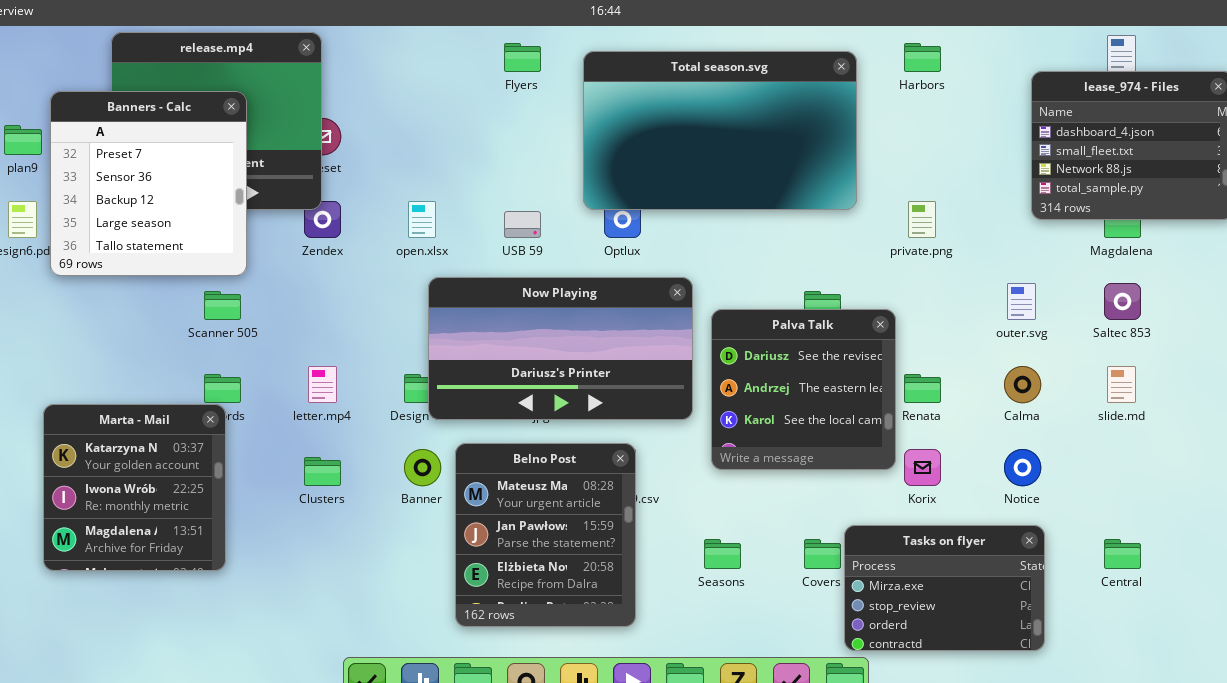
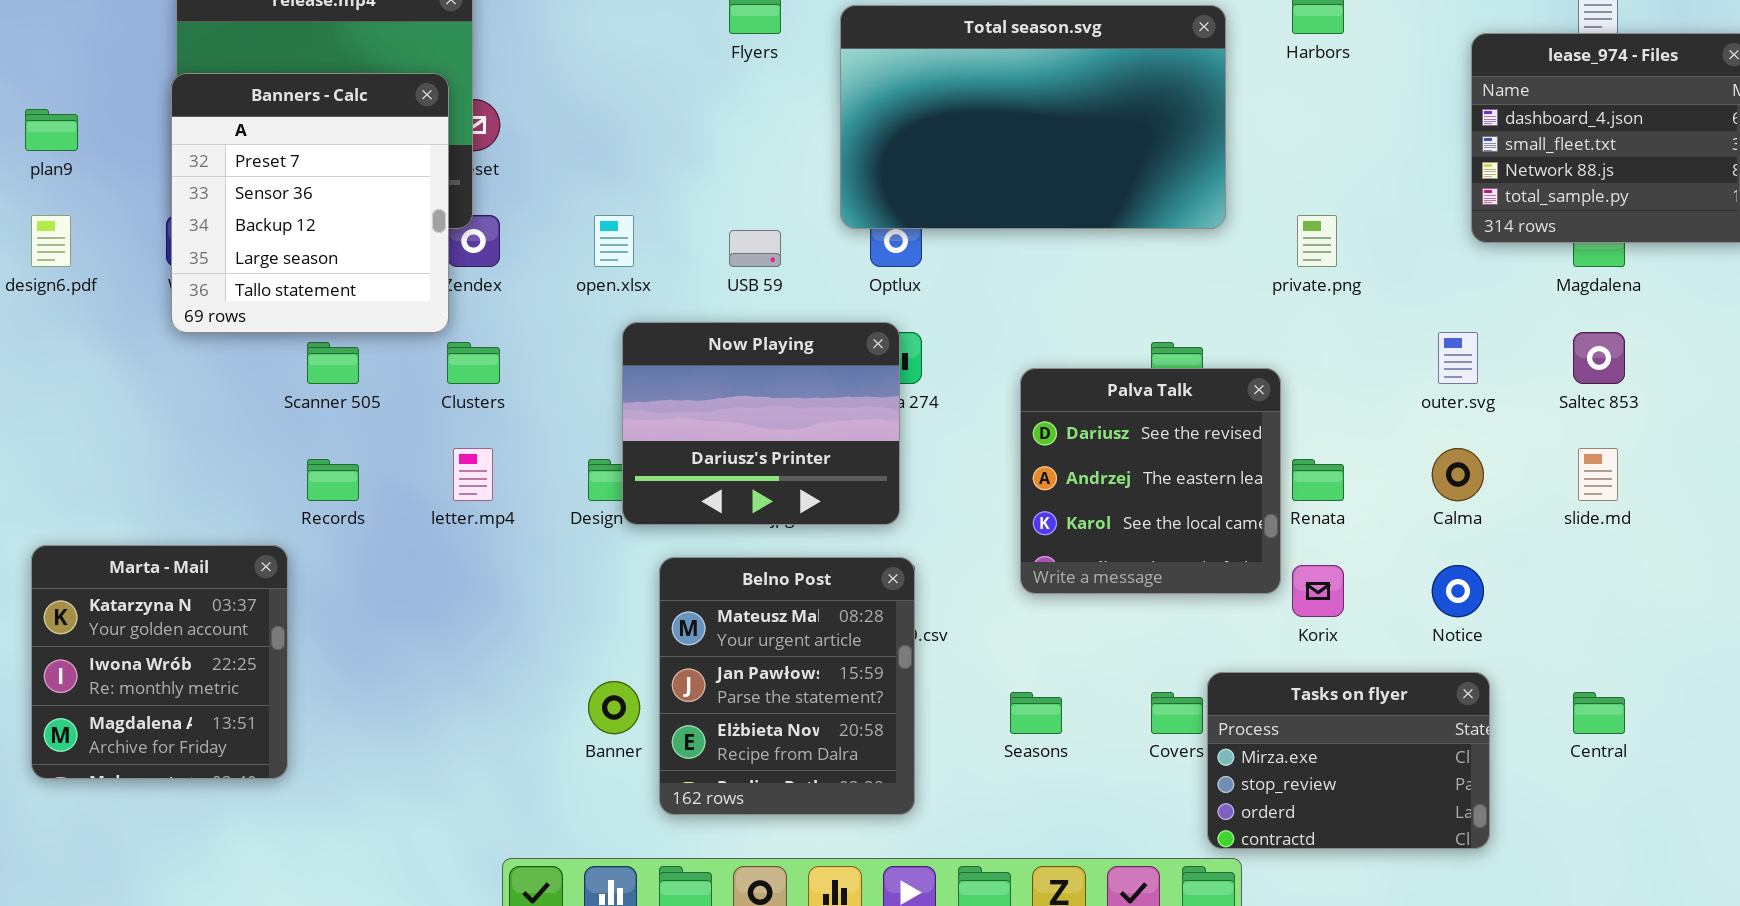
Banners - Calc: [50,91,247,276] -> [171,73,449,333], moved
Now Playing: [428,277,693,420] -> [622,322,900,525], resized
Marta - Mail: [43,404,226,571] -> [31,545,288,779], moved
Banner: [404,449,441,486] -> [588,681,640,734], moved
Clusters: [304,457,341,486] -> [447,342,500,384], moved

